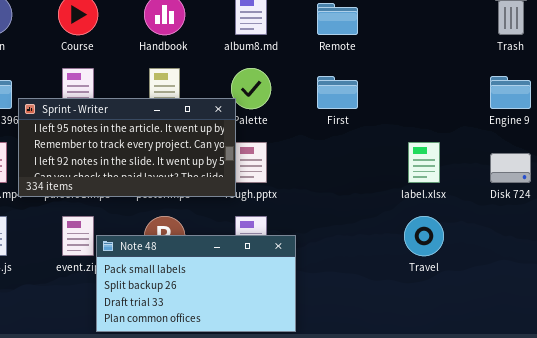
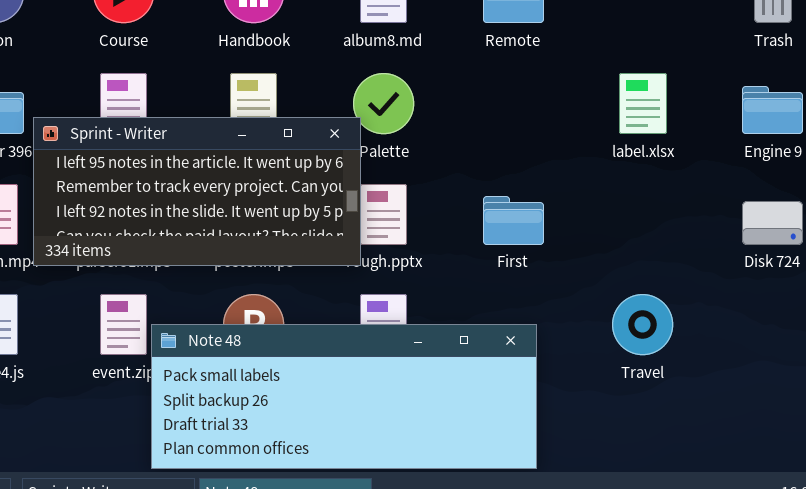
First: [317,76,358,109] -> [483,196,544,245], moved
label.xlsx: [408,142,440,183] -> [619,73,667,134], moved
Note 48: [96,235,296,332] -> [151,324,537,469], resized

